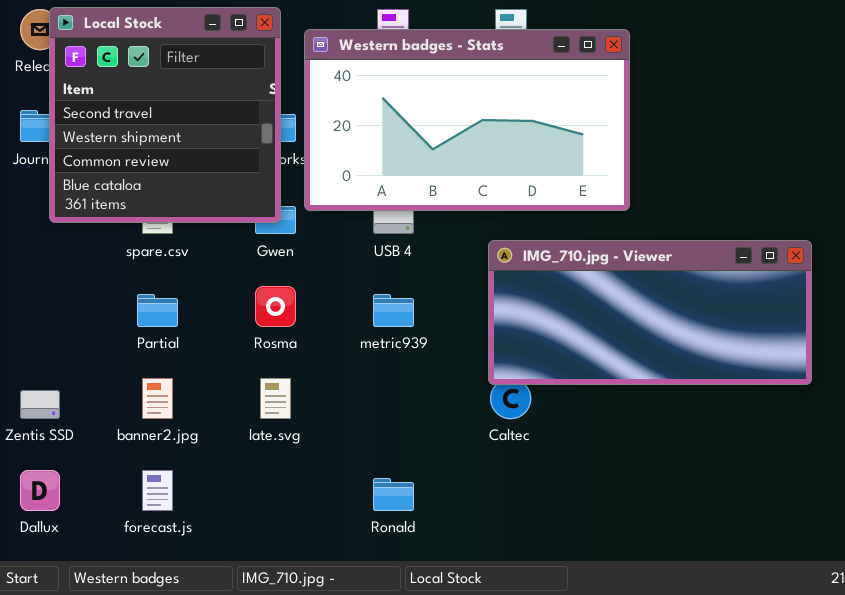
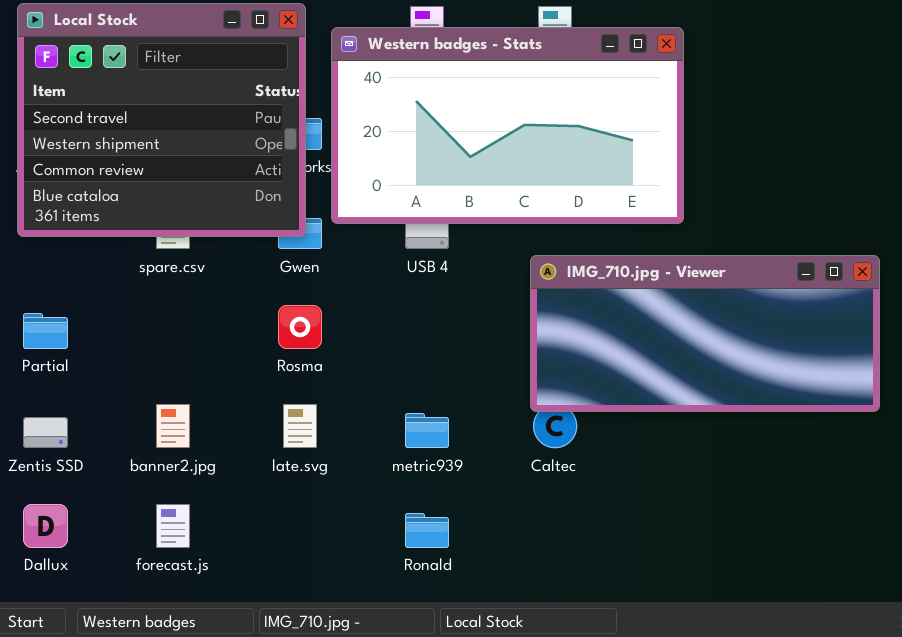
Local Stock: [49,7,281,223] -> [17,3,306,237], resized
Partial: [137,294,178,327] -> [23,313,68,349], moved
metric939: [373,294,414,327] -> [405,413,449,448], moved

